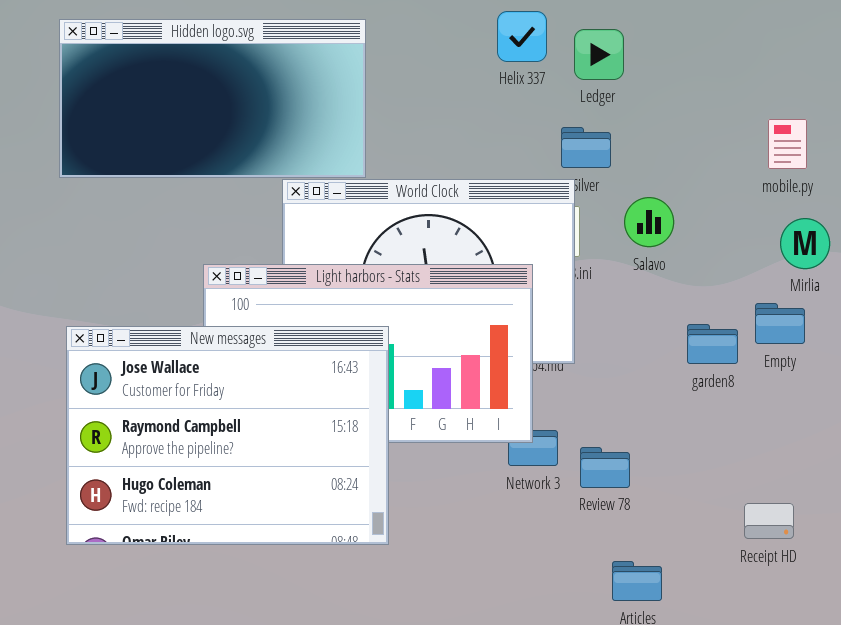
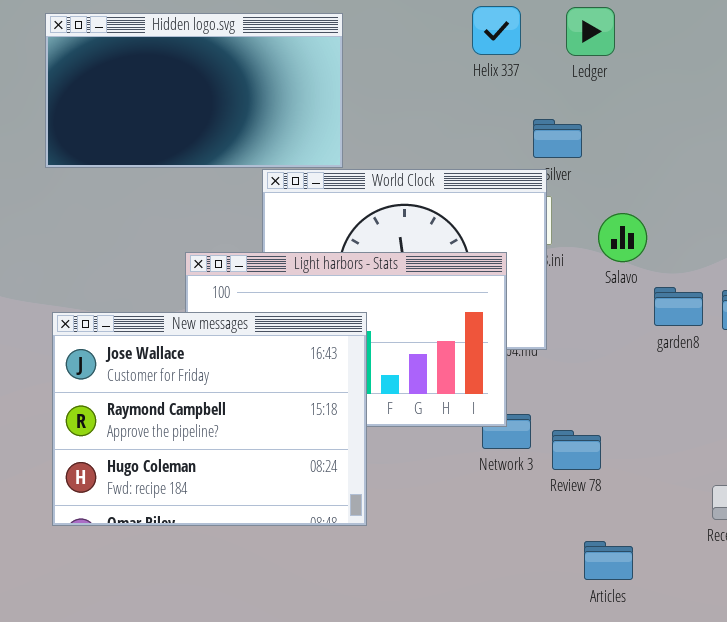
Ledger: [574,29,624,80] -> [566,7,615,56], moved
Salavo: [624,197,674,247] -> [598,213,647,262], moved
garden8: [687,324,738,364] -> [654,287,703,326], moved

